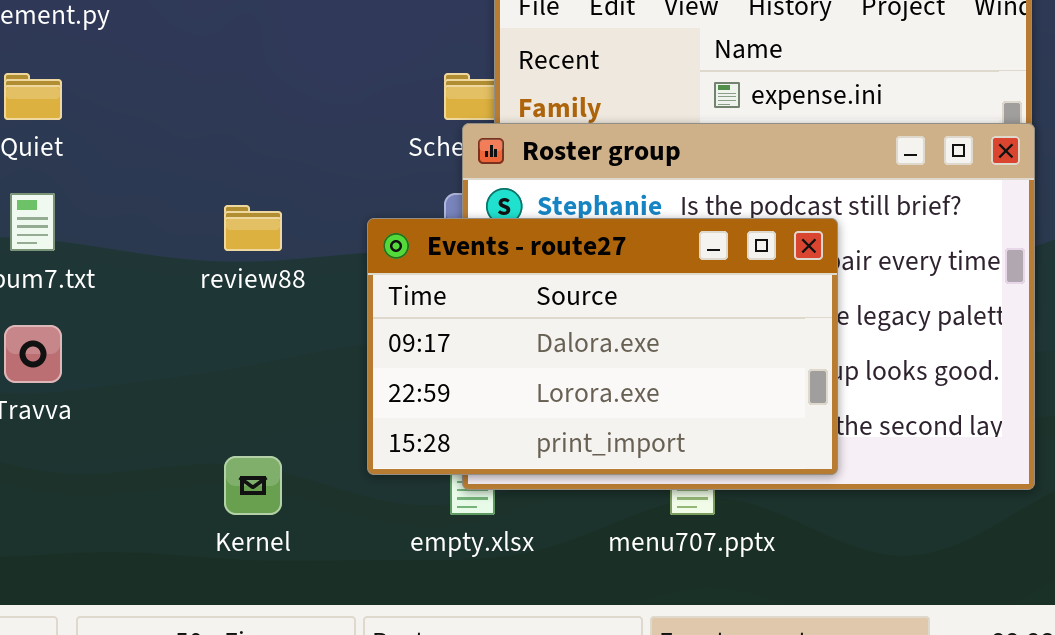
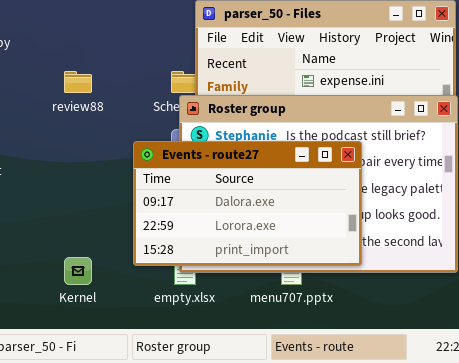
review88: [224,205,282,251] -> [64,71,92,93], moved

